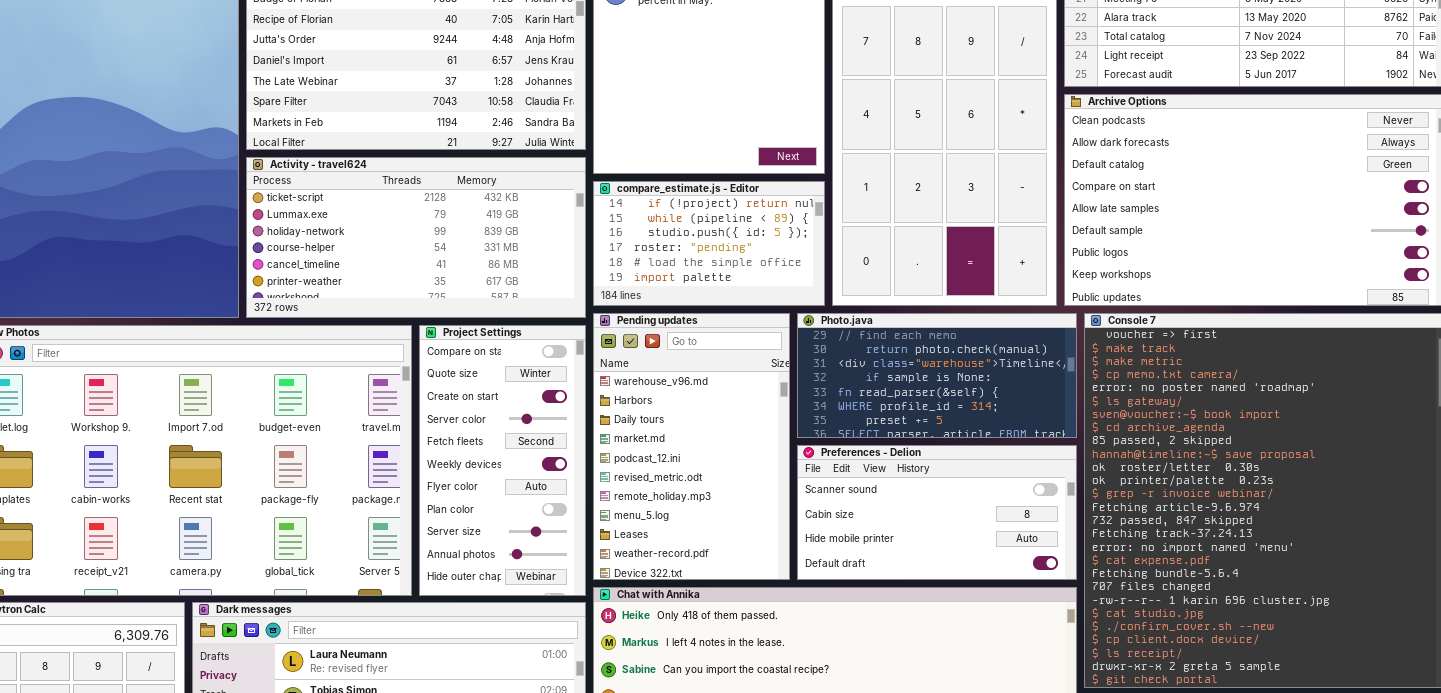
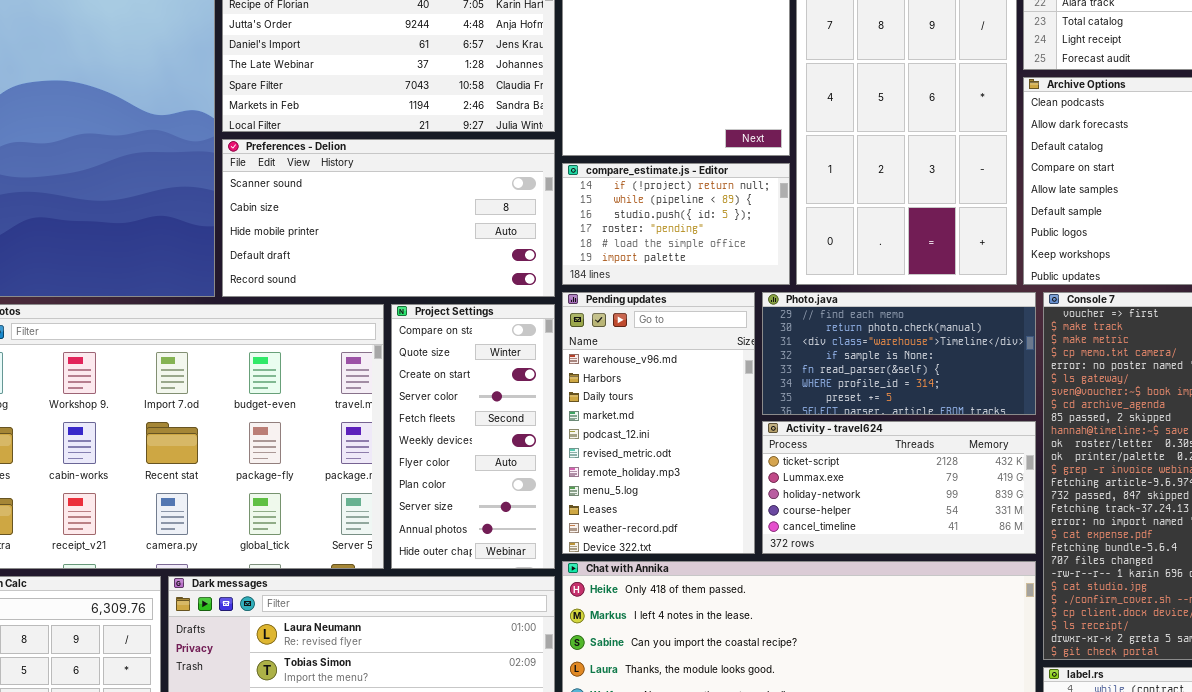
Activity - travel624: [246,157,586,318] -> [762,421,1036,554], moved, resized
Preferences - Delion: [797,445,1077,580] -> [222,139,555,297], moved, resized

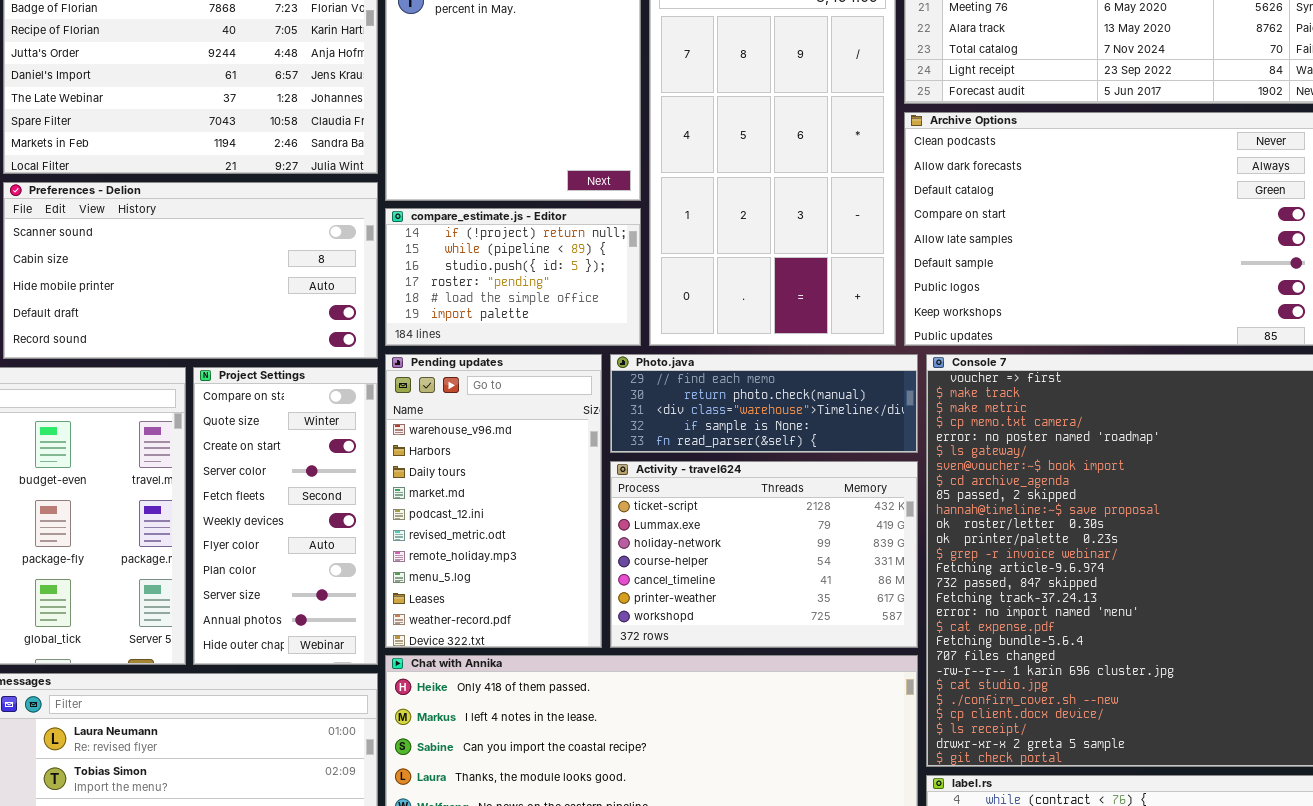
Photo.java: [762,292,1036,415] -> [610,354,918,453], resized
Activity - travel624: [762,421,1036,554] -> [610,461,918,648], resized

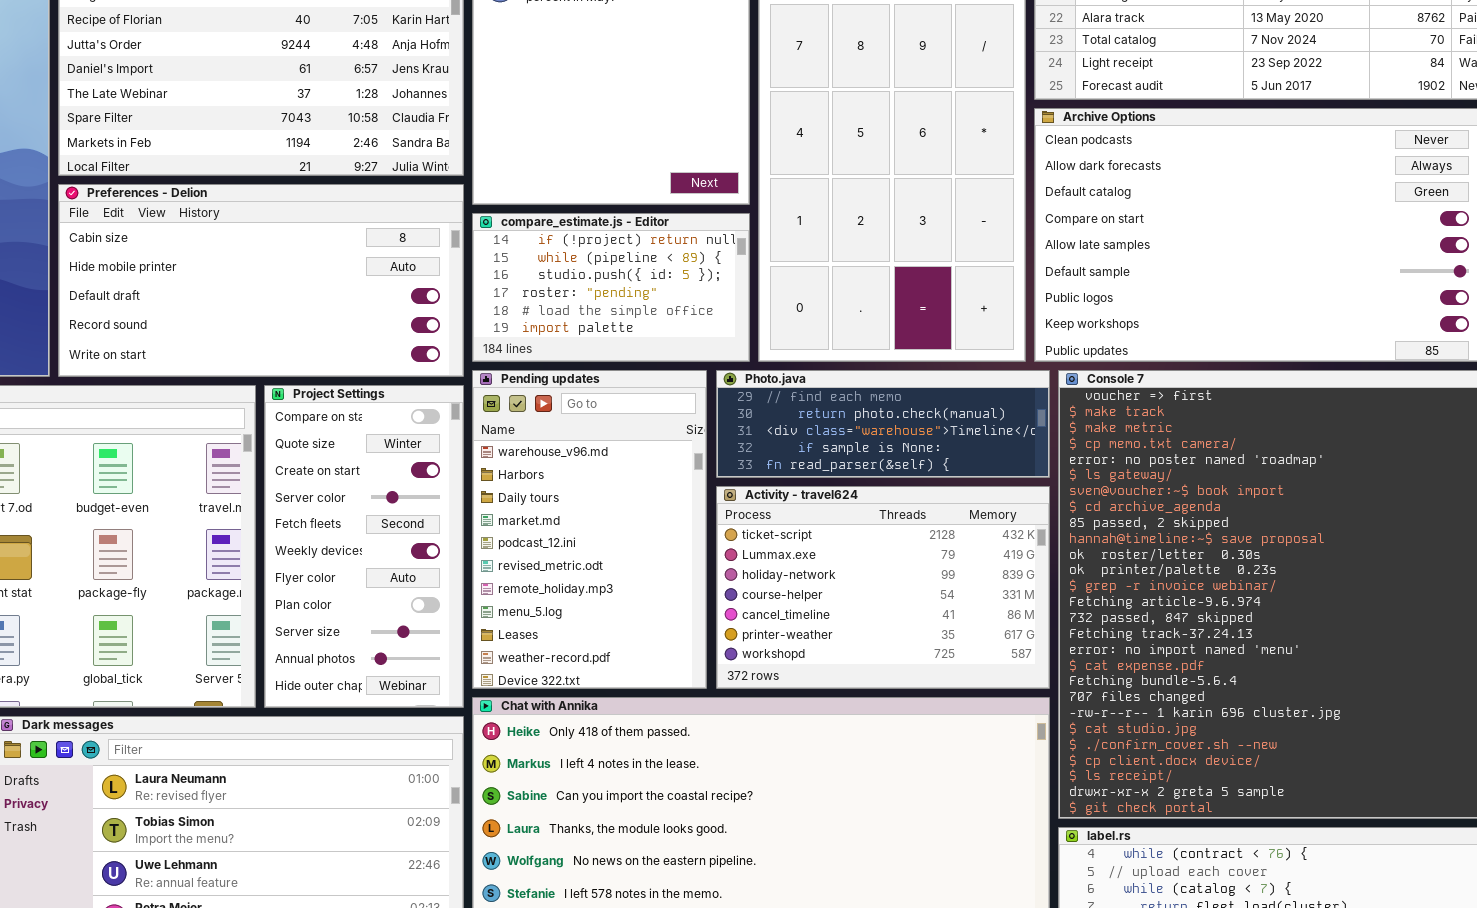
Preferences - Delion: [3,182,378,359] -> [58,184,464,377], scrolled down 1 row

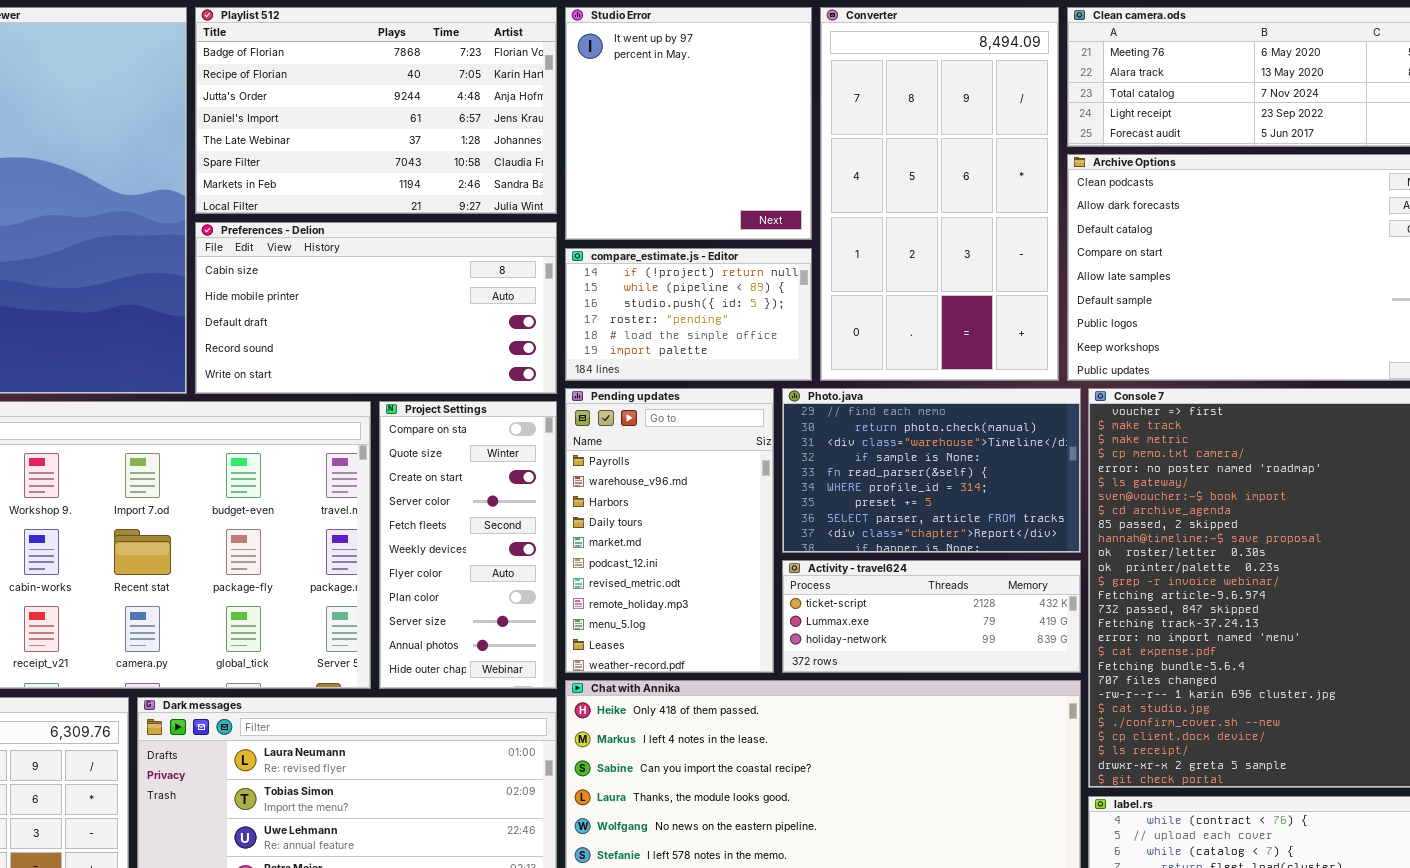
Pending updates: [472,370,707,689] -> [565,388,774,673], scrolled up 1 row
Photo.java: [716,370,1050,478] -> [782,388,1081,553], resized
Activity - travel624: [716,486,1050,689] -> [782,560,1081,673], resized

